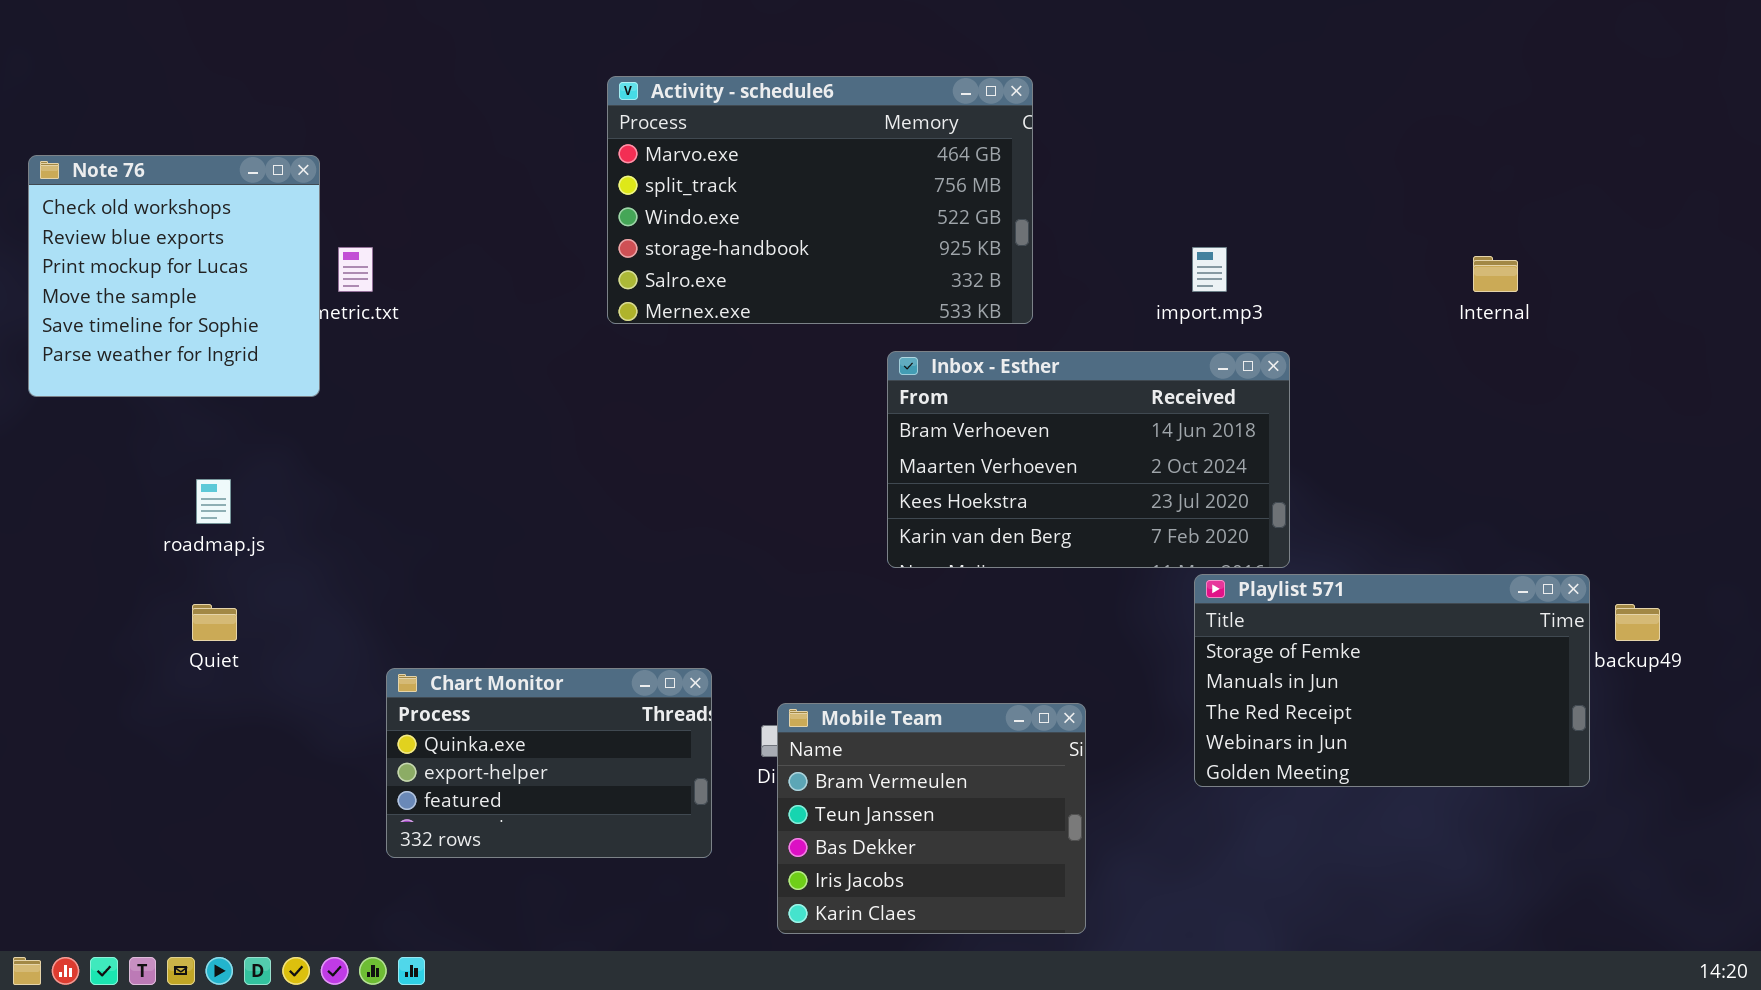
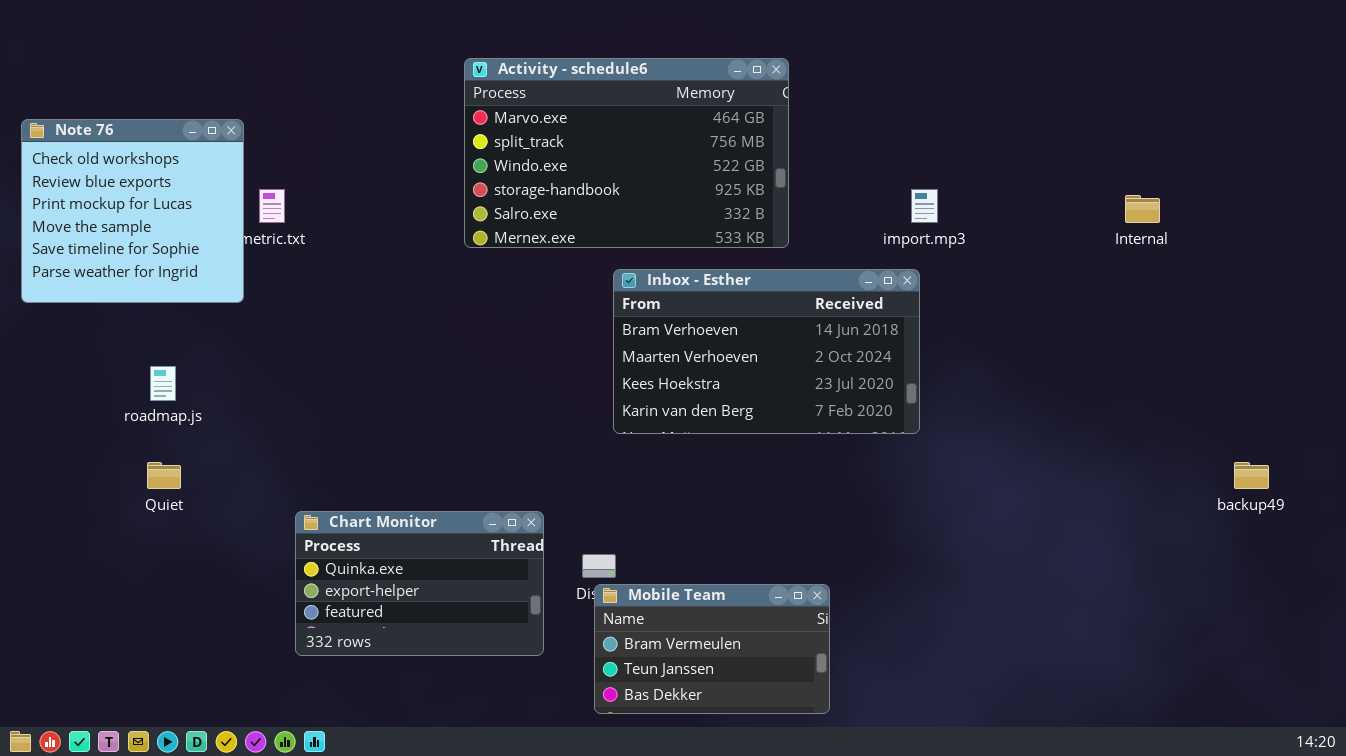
Inbox - Esther: [887,351,1290,568] -> [613,269,920,434], moved
Playlist 571: [1194,574,1590,787] -> none, closed
Mobile Team: [777,703,1086,934] -> [594,584,830,714], resized

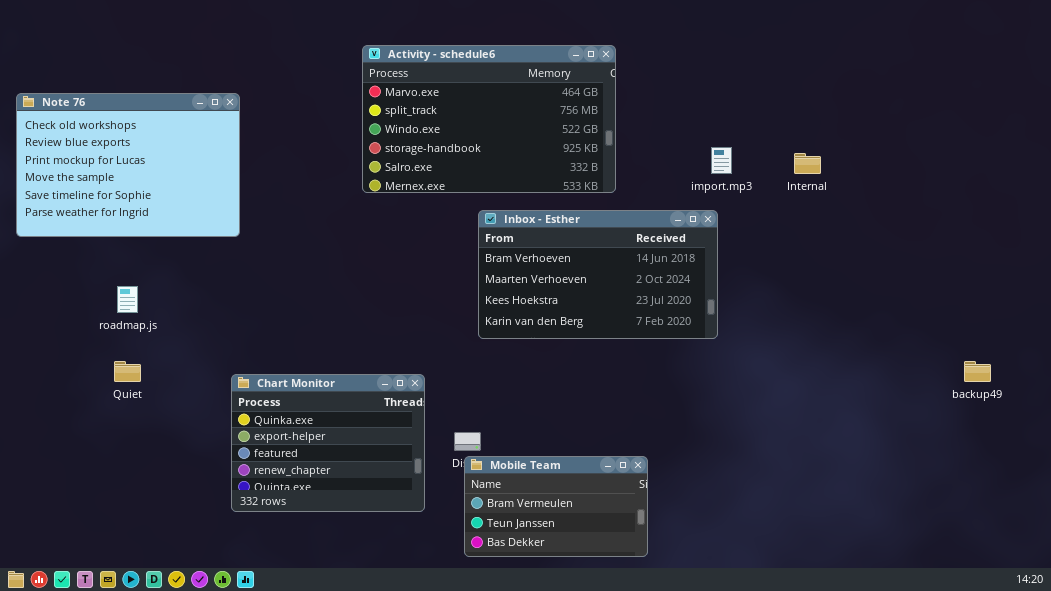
Note 76: [21,119,244,303] -> [16,93,240,237], resized
Internal: [1125,195,1160,223] -> [794,153,821,174], moved
Chart Monitor: [295,511,544,656] -> [231,374,425,512], resized

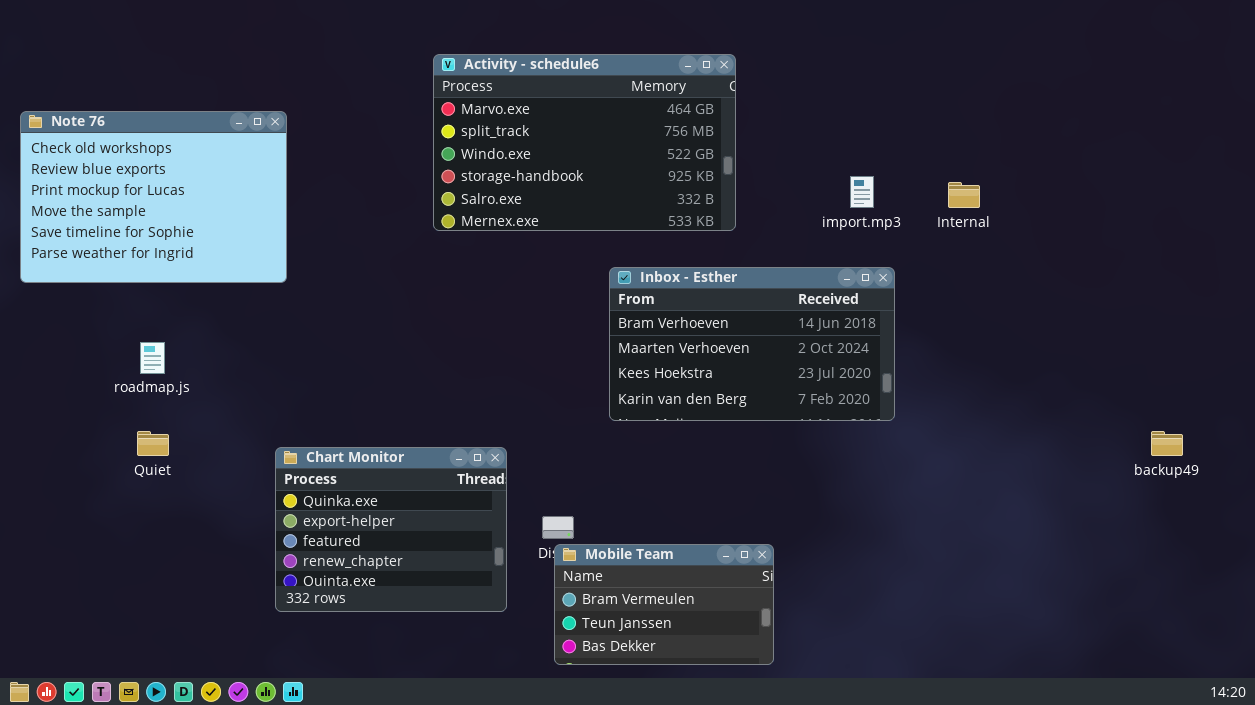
Inbox - Esther: [478,210,718,339] -> [609,267,895,421], moved

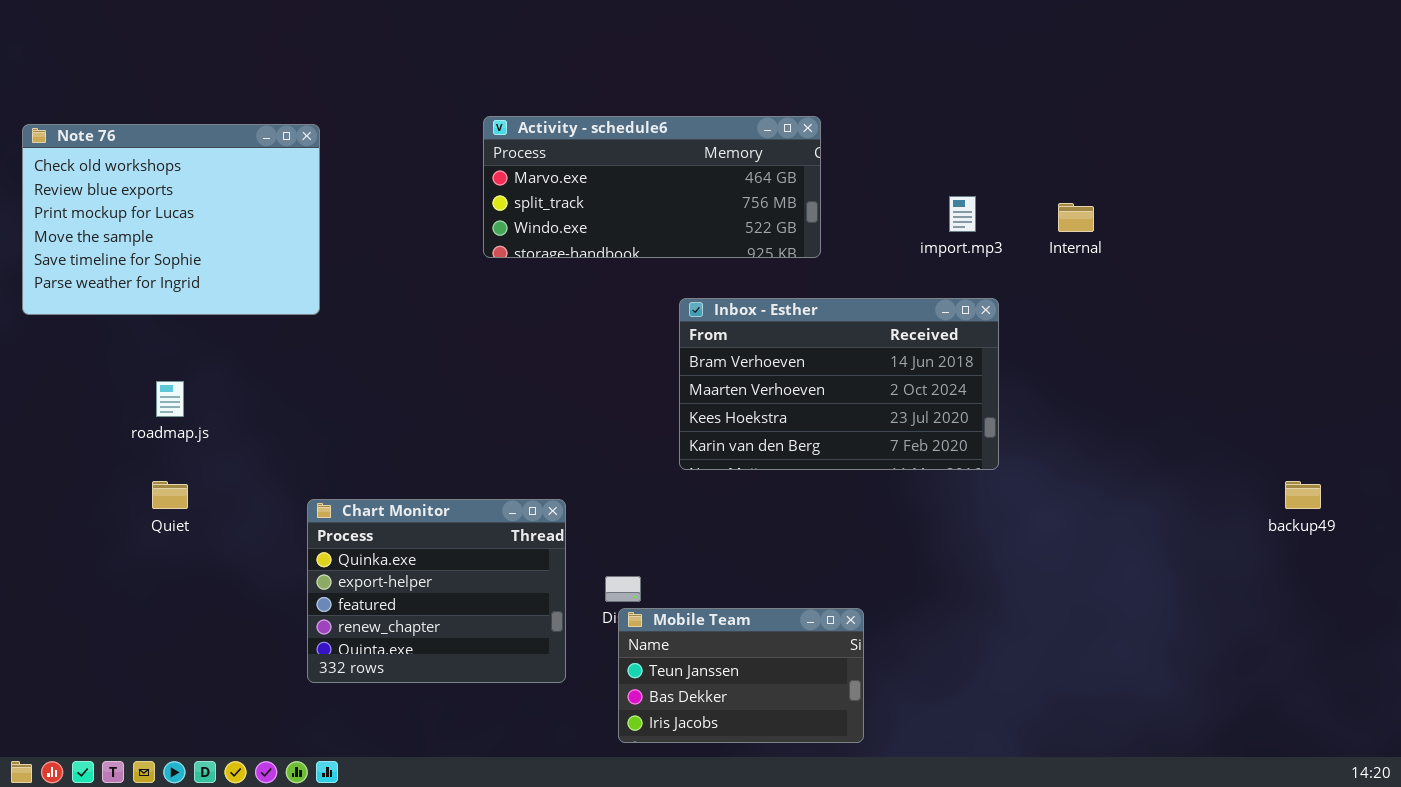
Activity - schedule6: [433,54,736,231] -> [483,116,821,258], resized
Mobile Team: [554,544,774,665] -> [618,608,864,743], scrolled down 1 row

